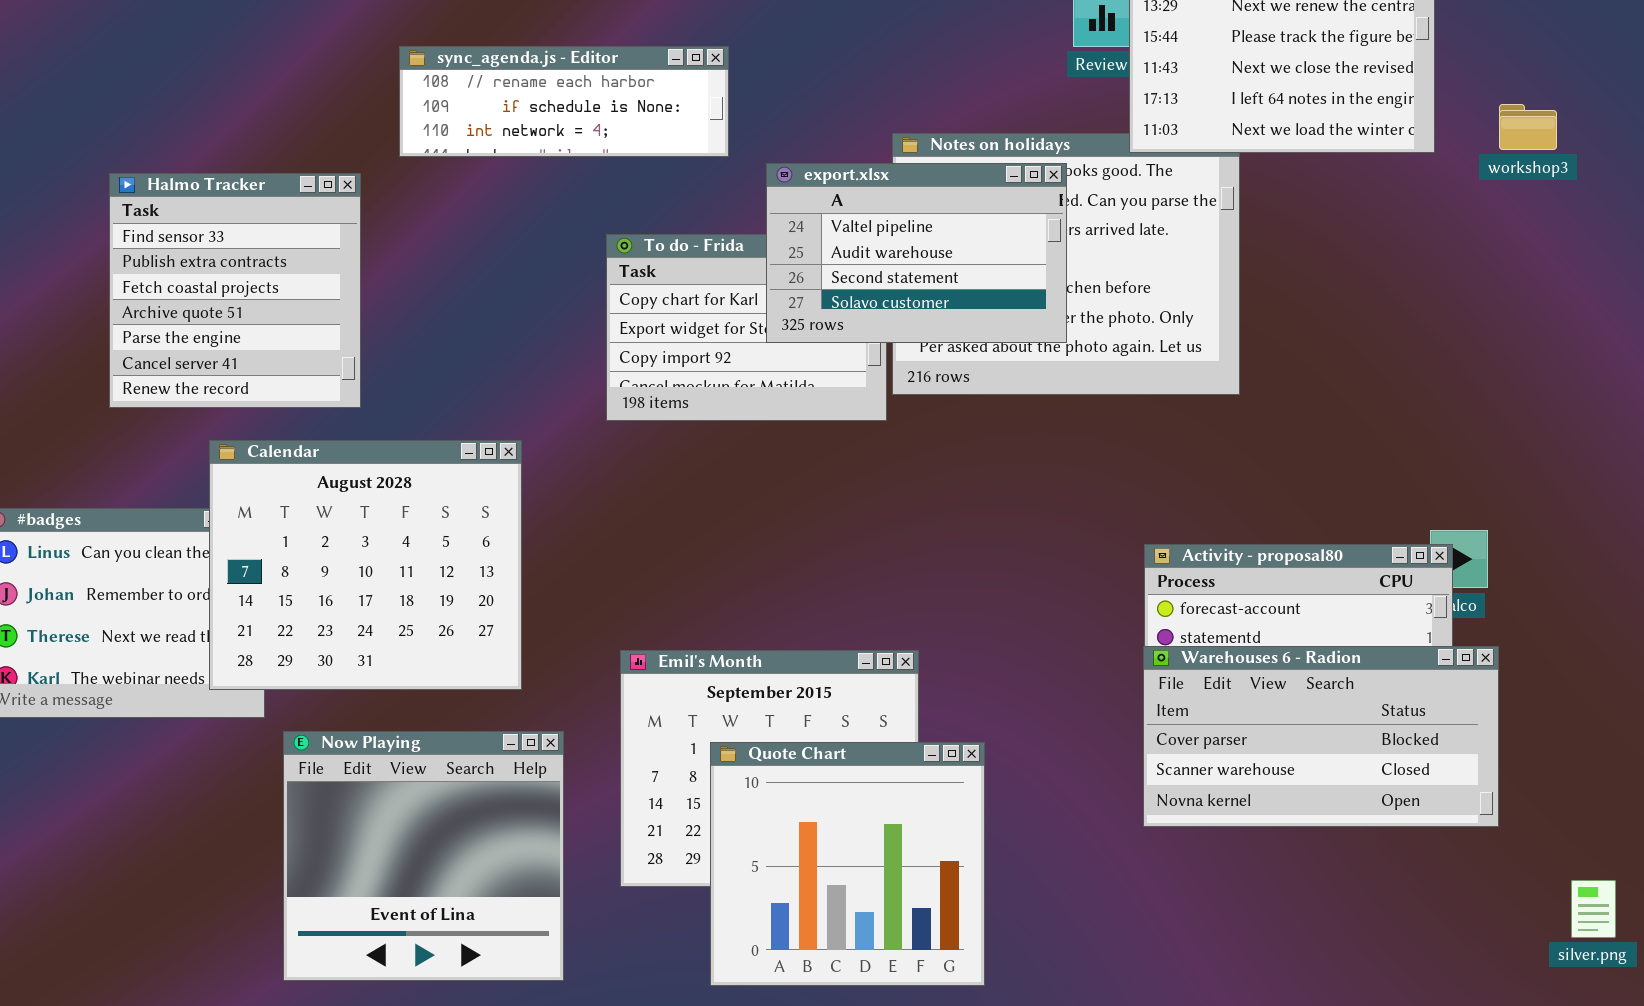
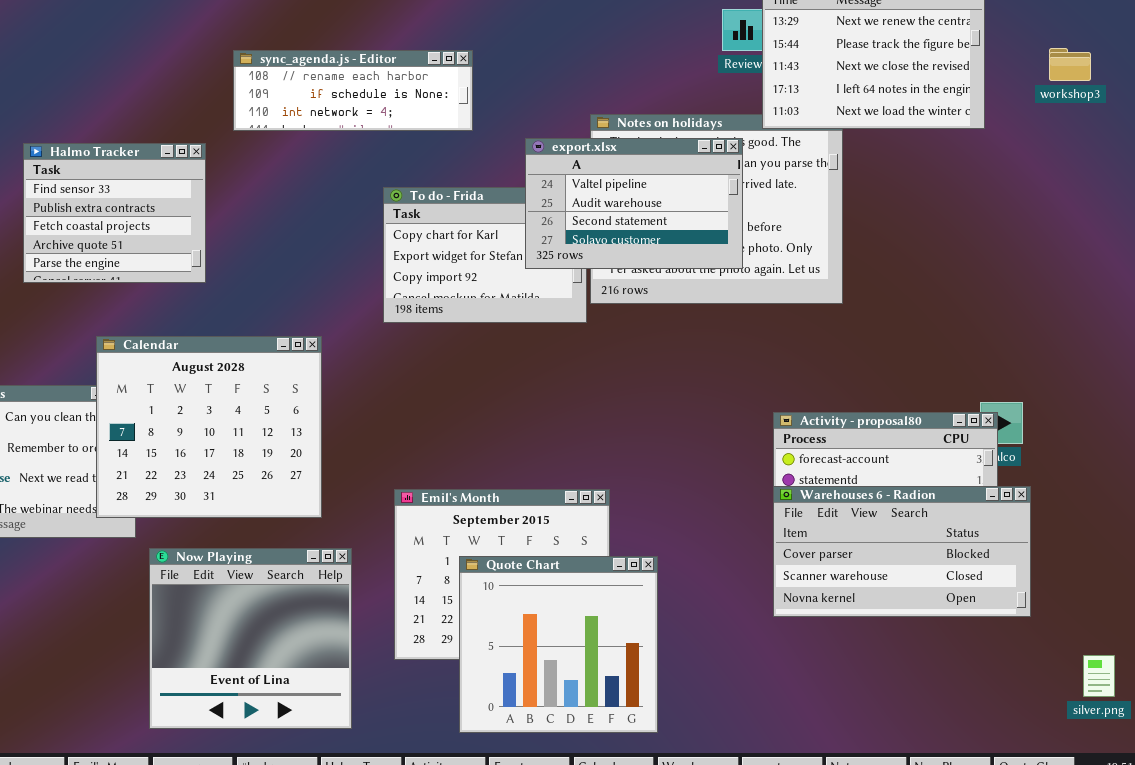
workshop3: [1499,104,1557,150] -> [1049,48,1091,81], moved
export.xlsx: [766,163,1067,343] -> [525,138,743,269], moved
Halmo Tracker: [109,173,361,408] -> [23,143,206,283], resized

